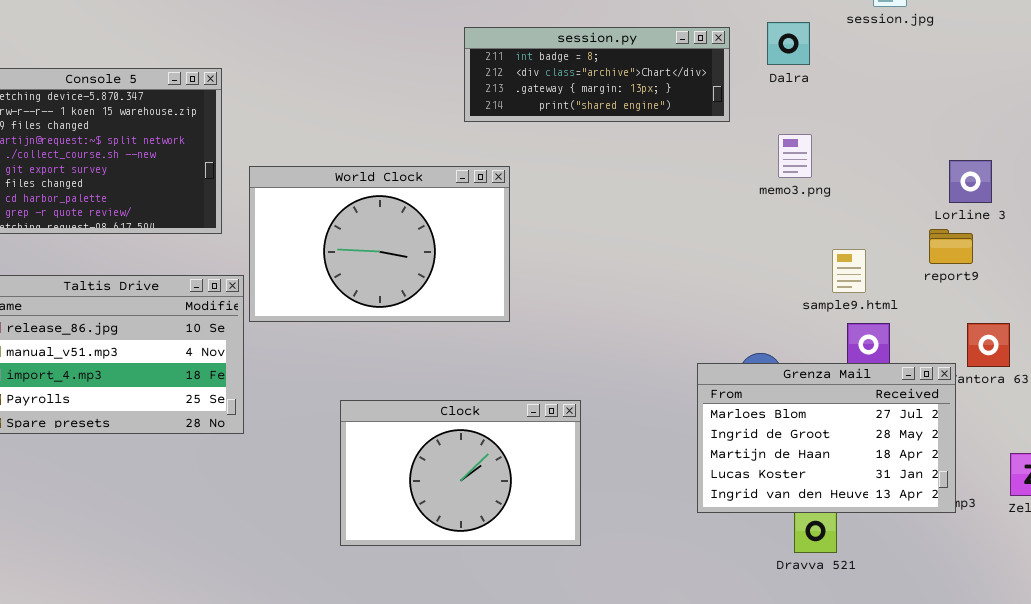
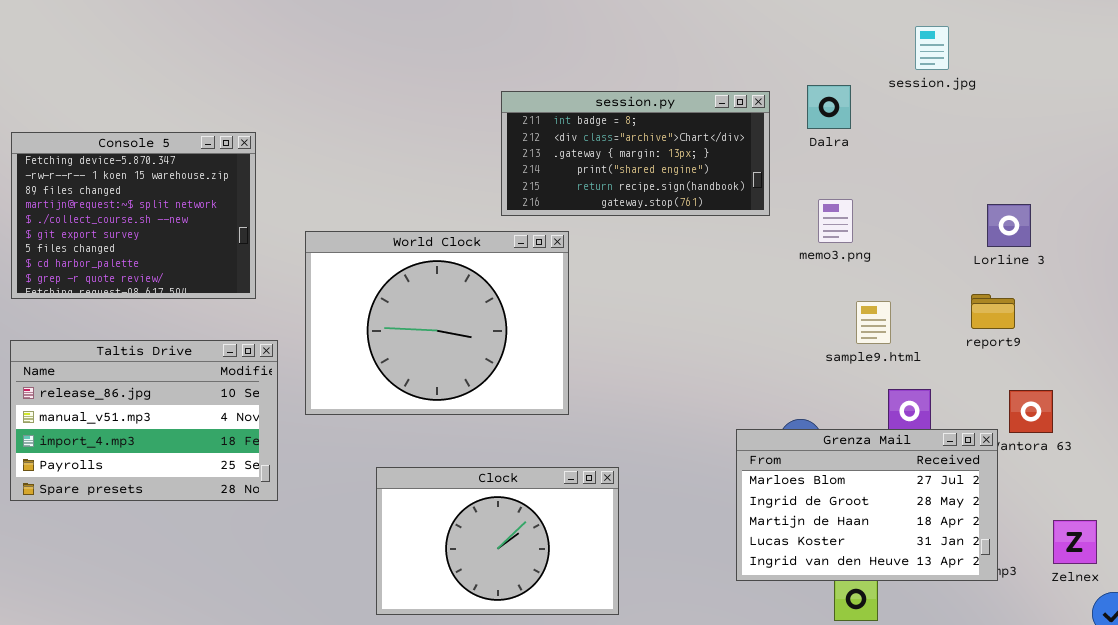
session.py: [464,27,730,122] -> [501,91,770,216], resized
Lorline 3: [949,160,992,203] -> [987,204,1031,247], moved
World Clock: [249,166,510,322] -> [305,231,569,415], moved, resized
sample9.html: [832,249,866,293] -> [856,301,891,344], moved

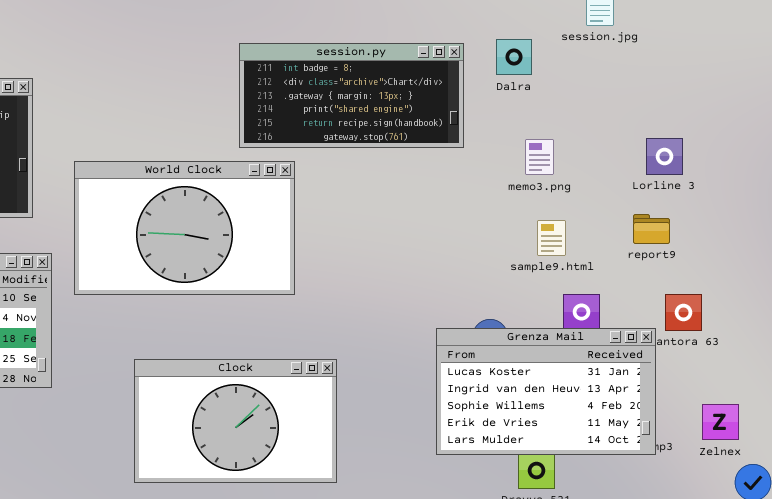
memo3.png: [818,199,853,243] -> [525,139,554,175], moved
World Clock: [305,231,569,415] -> [74,161,295,295], resized
Grenza Mail: [736,429,998,581] -> [436,328,656,455], scrolled down 3 rows

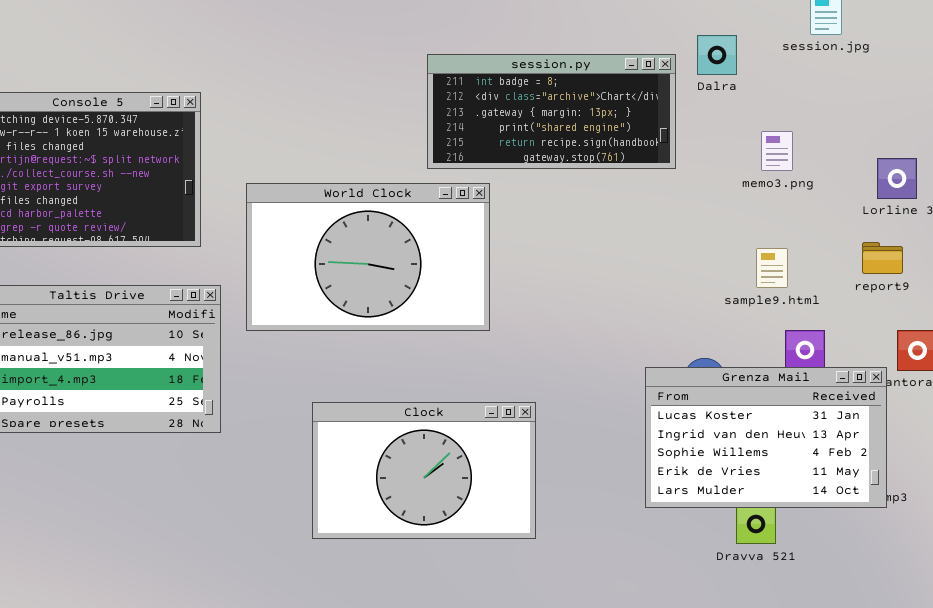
Dalra: [496,39,532,75] -> [697,35,737,75], moved
memo3.png: [525,139,554,175] -> [761,131,793,171], moved

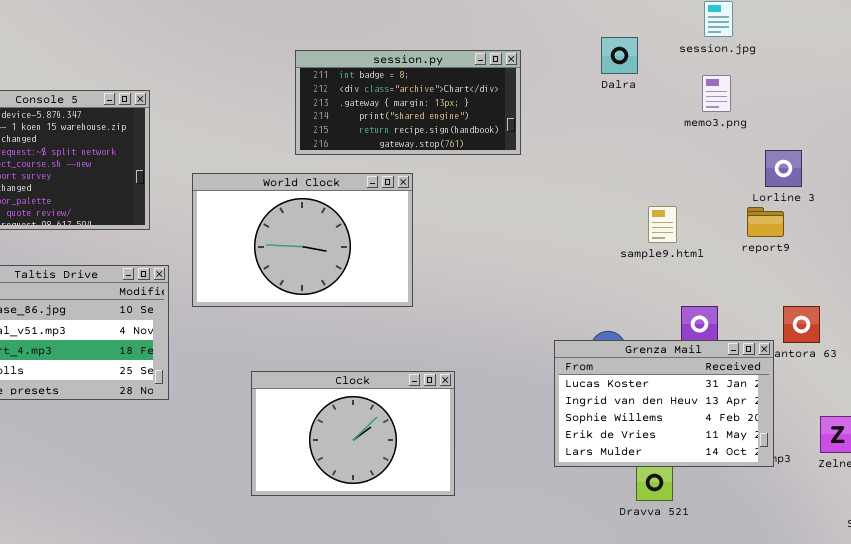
session.py: [427,54,676,169] -> [295,50,521,155], moved
memo3.png: [761,131,793,171] -> [702,75,731,112], moved
report9: [862,242,903,274] -> [747,207,784,237], moved
sample9.html: [756,248,788,288] -> [648,206,677,243], moved

